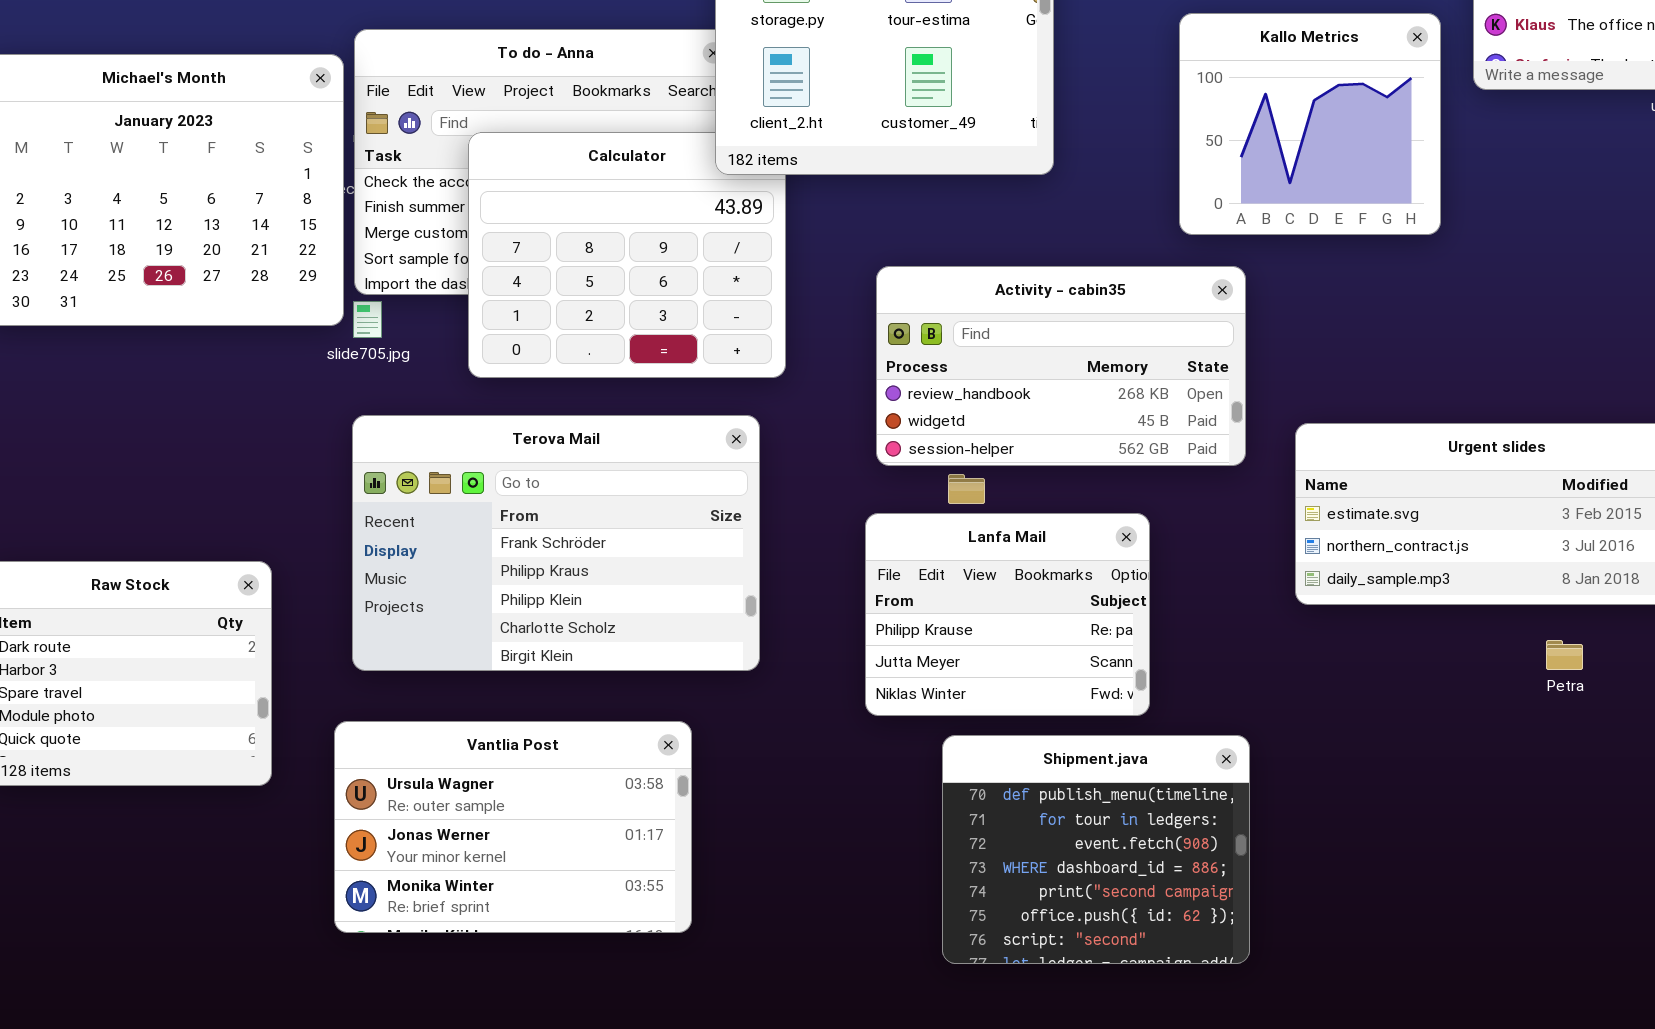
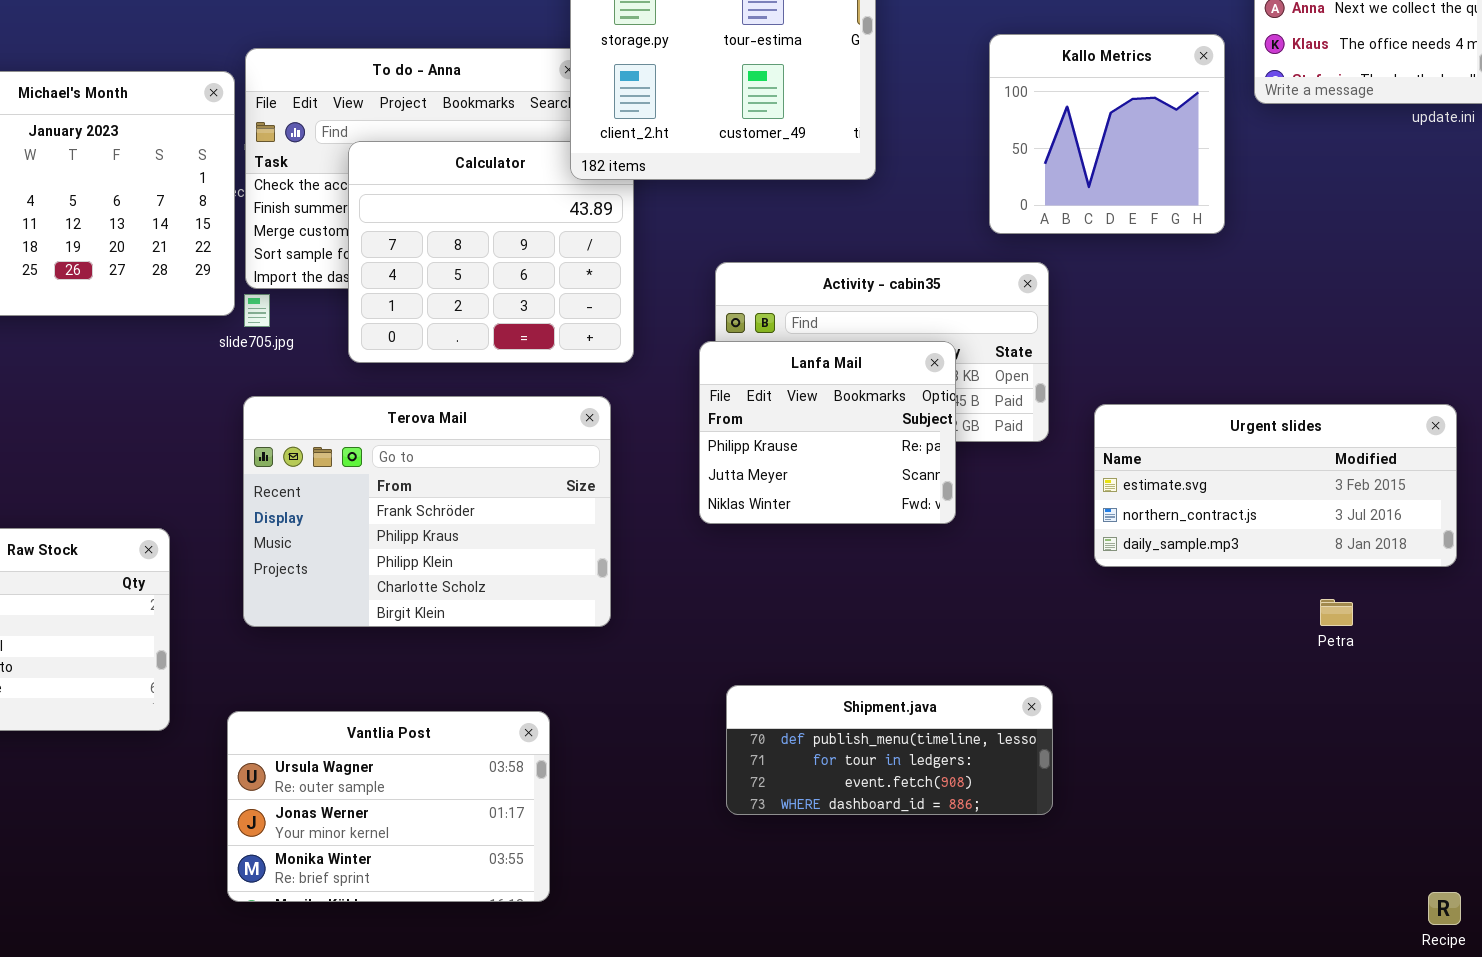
Lanfa Mail: [865,513,1150,716] -> [699,341,956,524], moved
Vantlia Post: [334,721,692,933] -> [227,711,550,902], moved
Shipment.java: [942,735,1250,964] -> [726,685,1053,815], resized

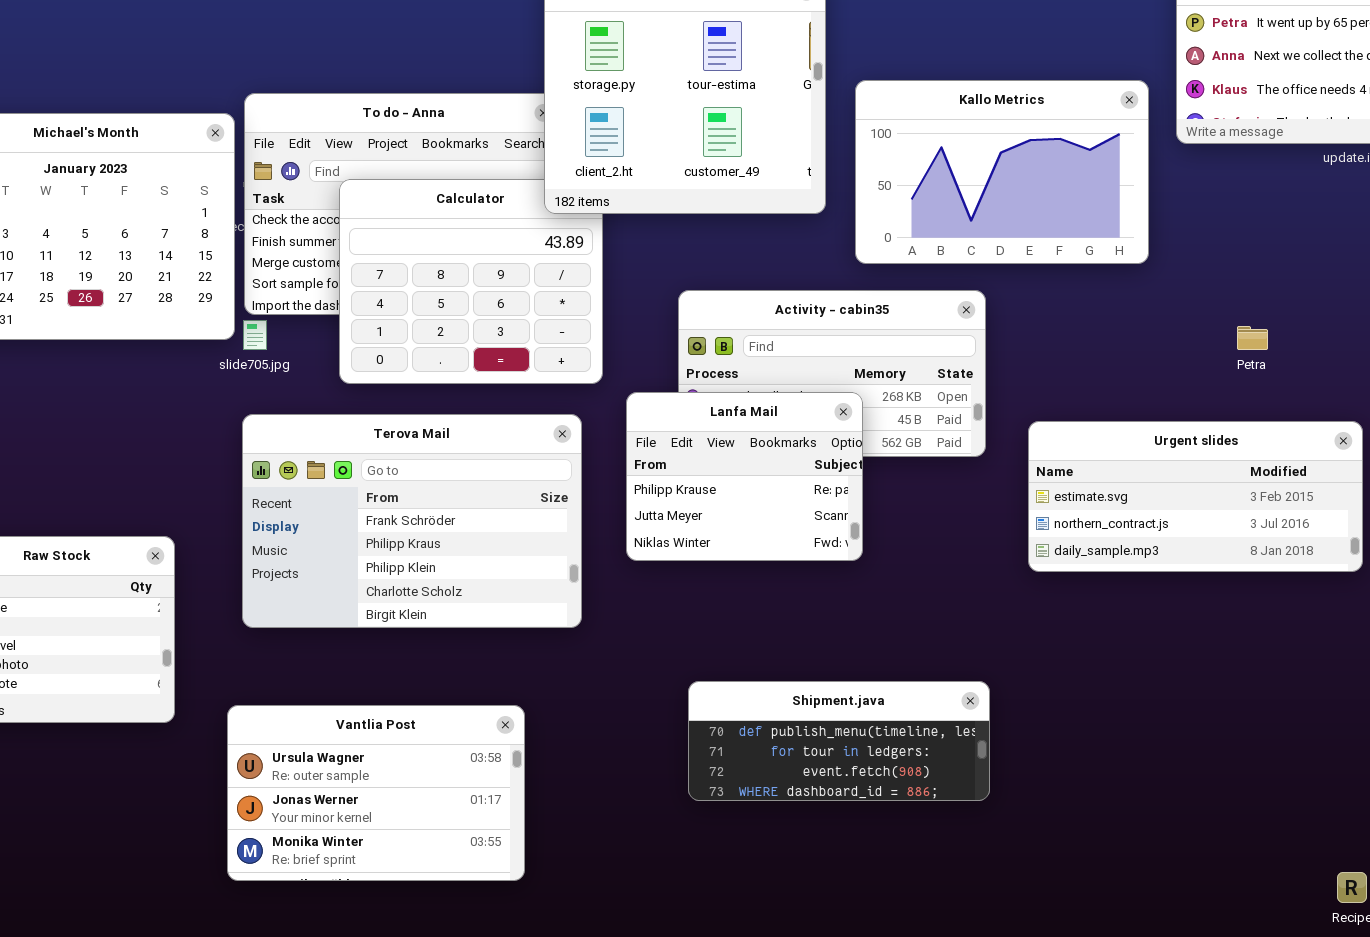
Kallo Metrics: [989,34,1225,234] -> [855,80,1149,264], resized
Lanfa Mail: [699,341,956,524] -> [626,392,863,561], moved
Petra: [1320,599,1353,626] -> [1237,326,1268,350], moved

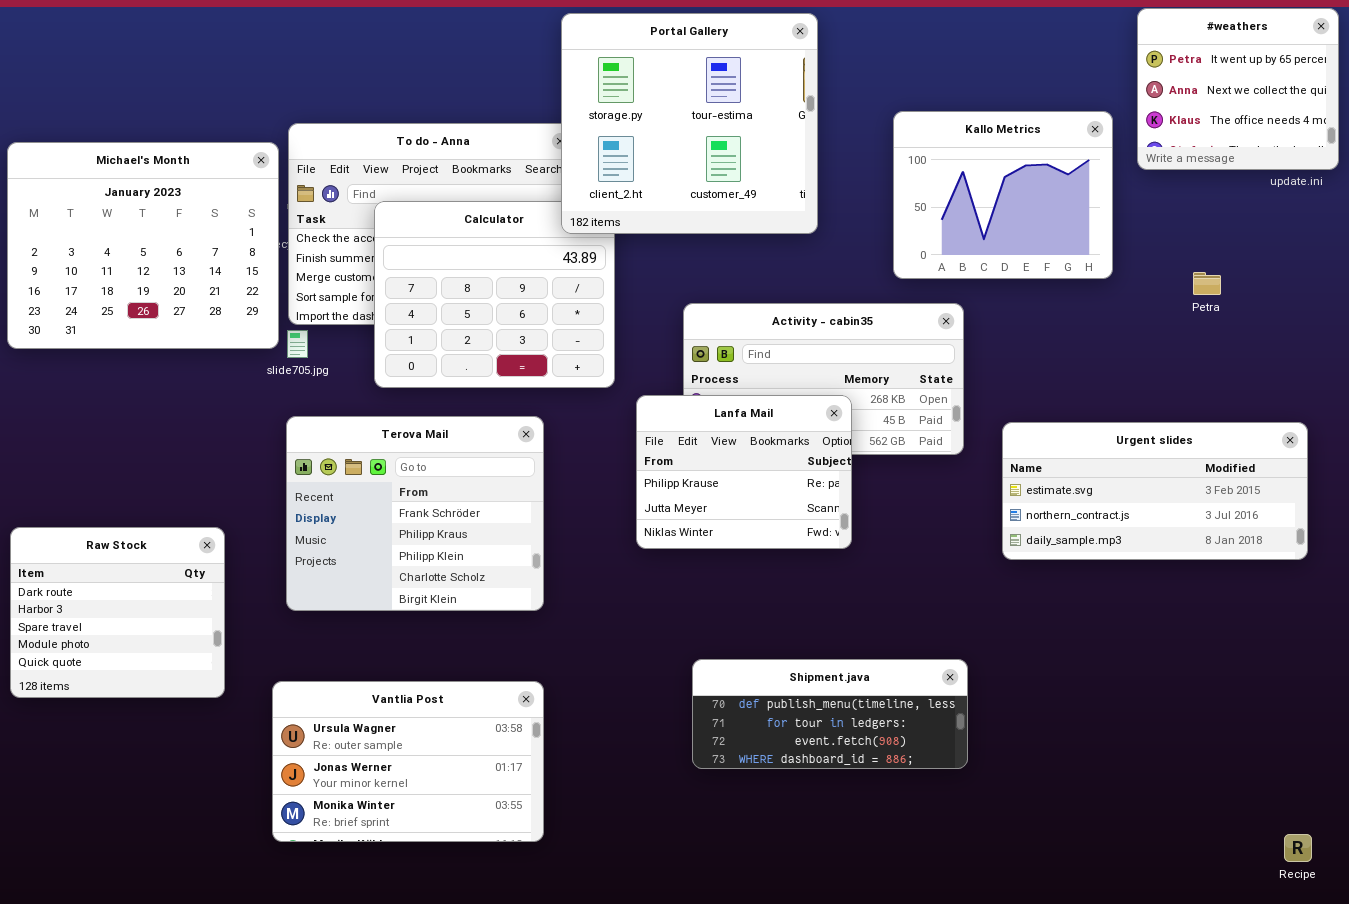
Kallo Metrics: [855,80,1149,264] -> [893,111,1113,279], resized
Petra: [1237,326,1268,350] -> [1193,272,1221,295], moved
Terova Mail: [242,414,582,628] -> [286,416,544,611], resized

